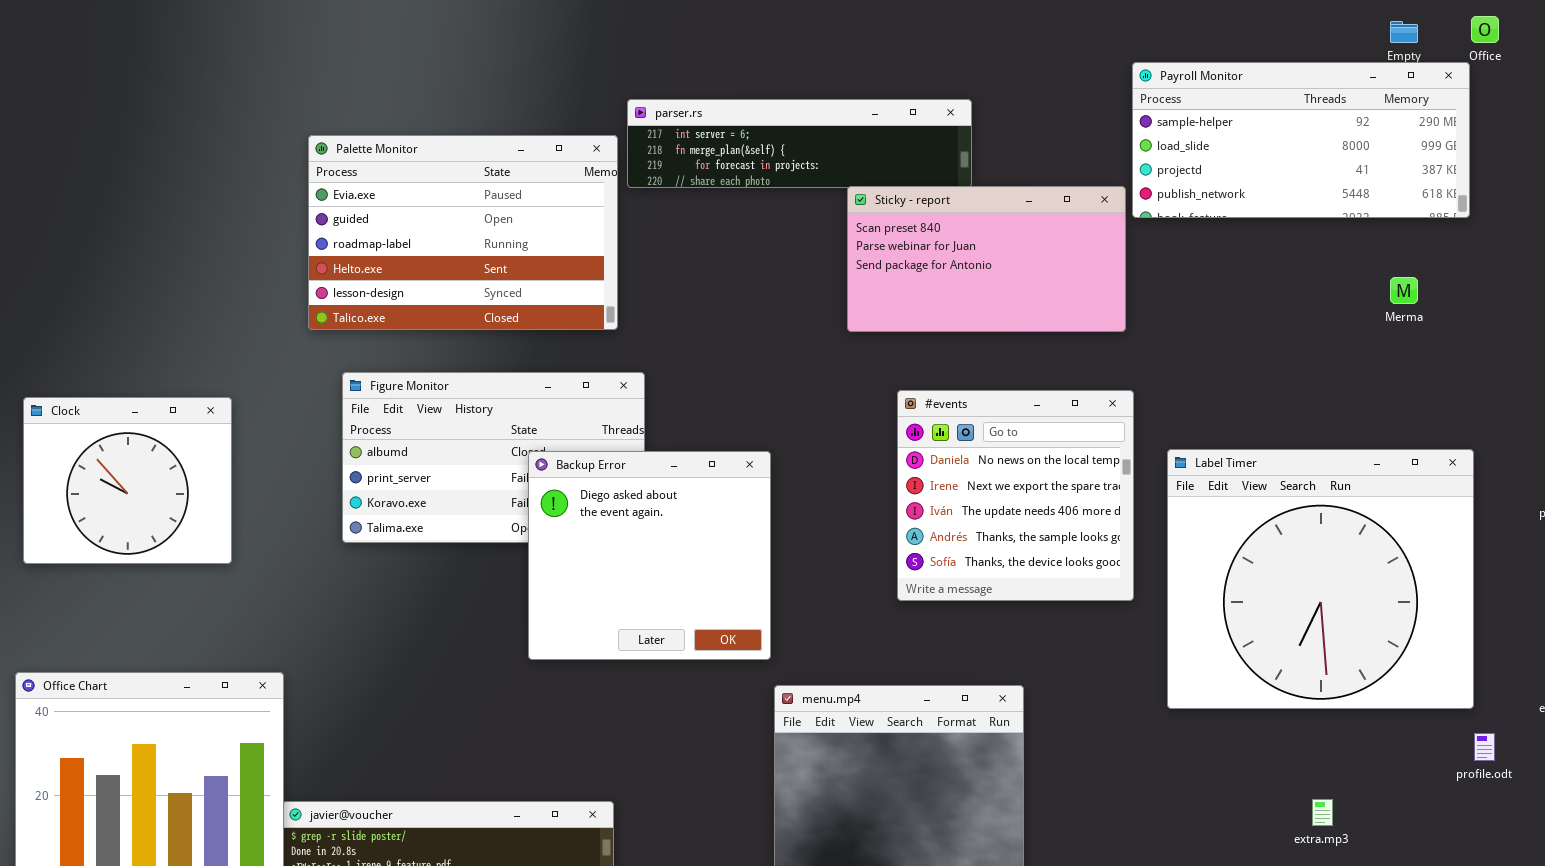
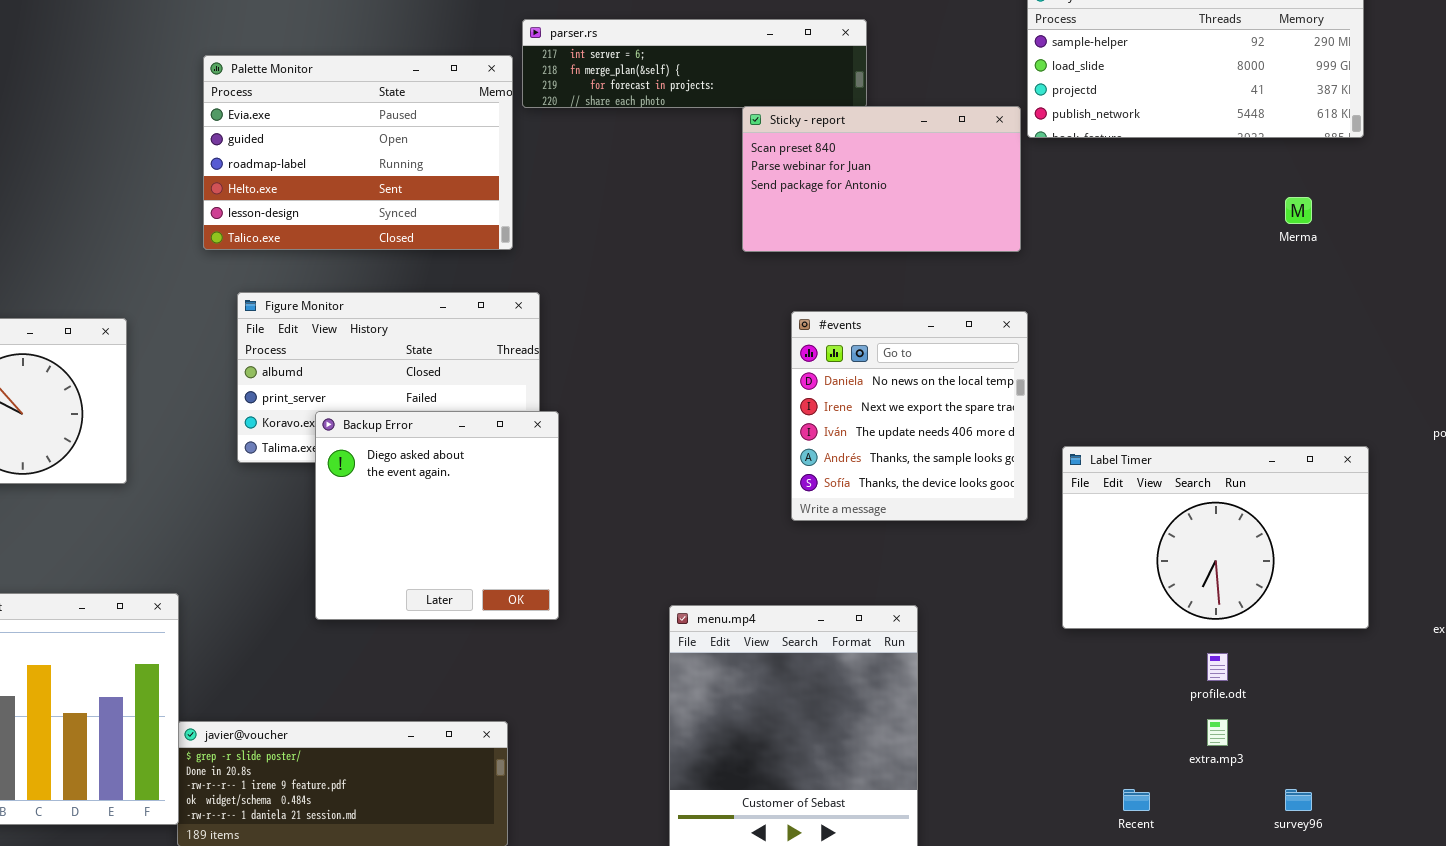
Label Timer: [1167,449,1474,709] -> [1062,446,1369,629], resized
Backup Error: [528,451,771,660] -> [315,411,559,620], moved
profile.odt: [1474,733,1495,761] -> [1207,653,1228,681], moved

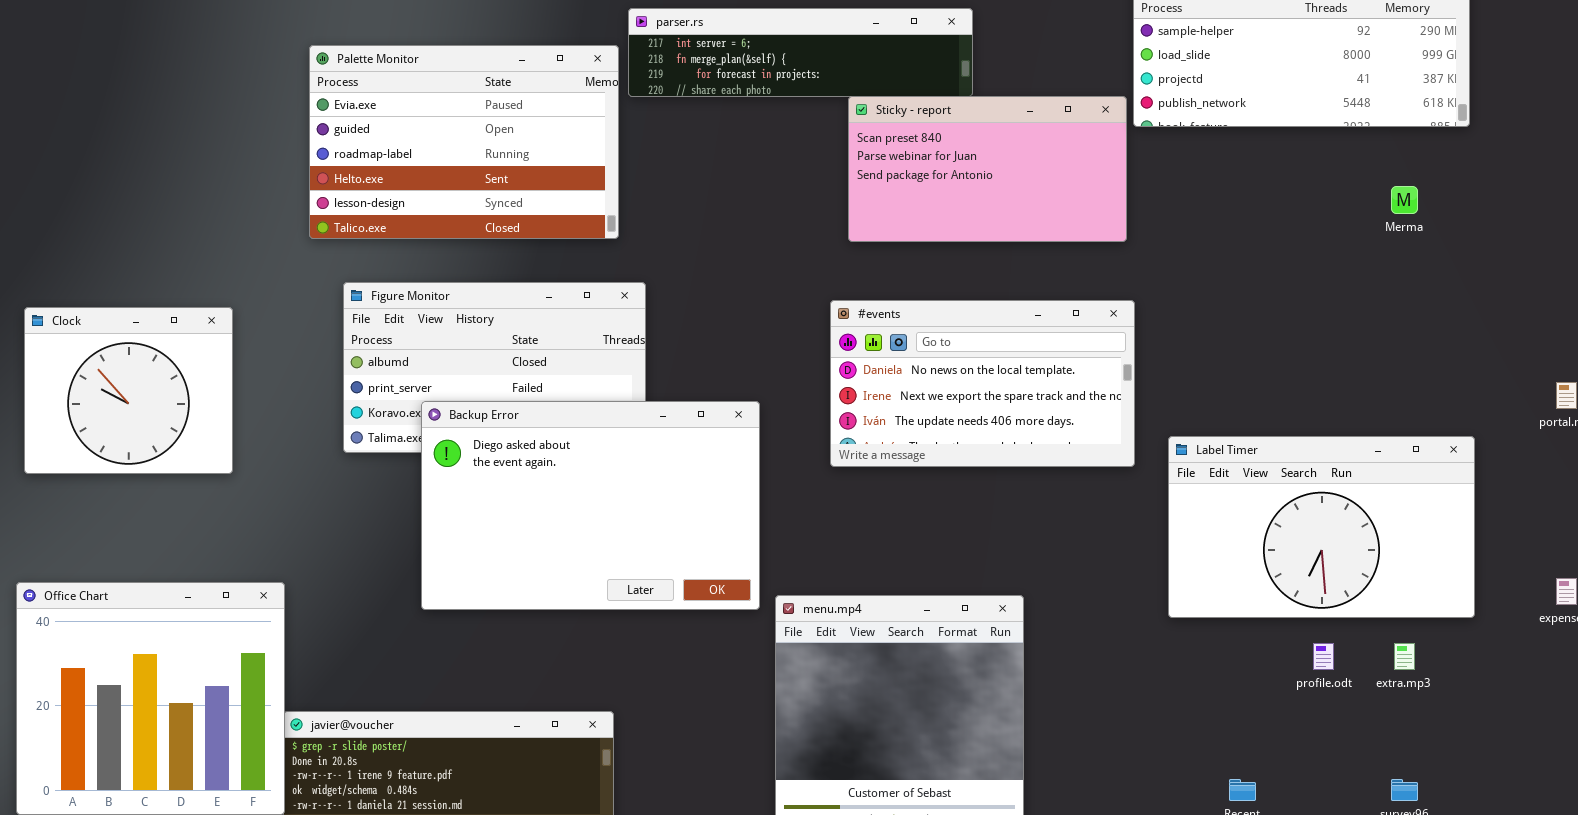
#events: [791,311,1028,521] -> [830,300,1135,467], resized
Backup Error: [315,411,559,620] -> [421,401,760,610], resized
extra.mp3: [1207,719,1228,746] -> [1394,643,1415,670], moved

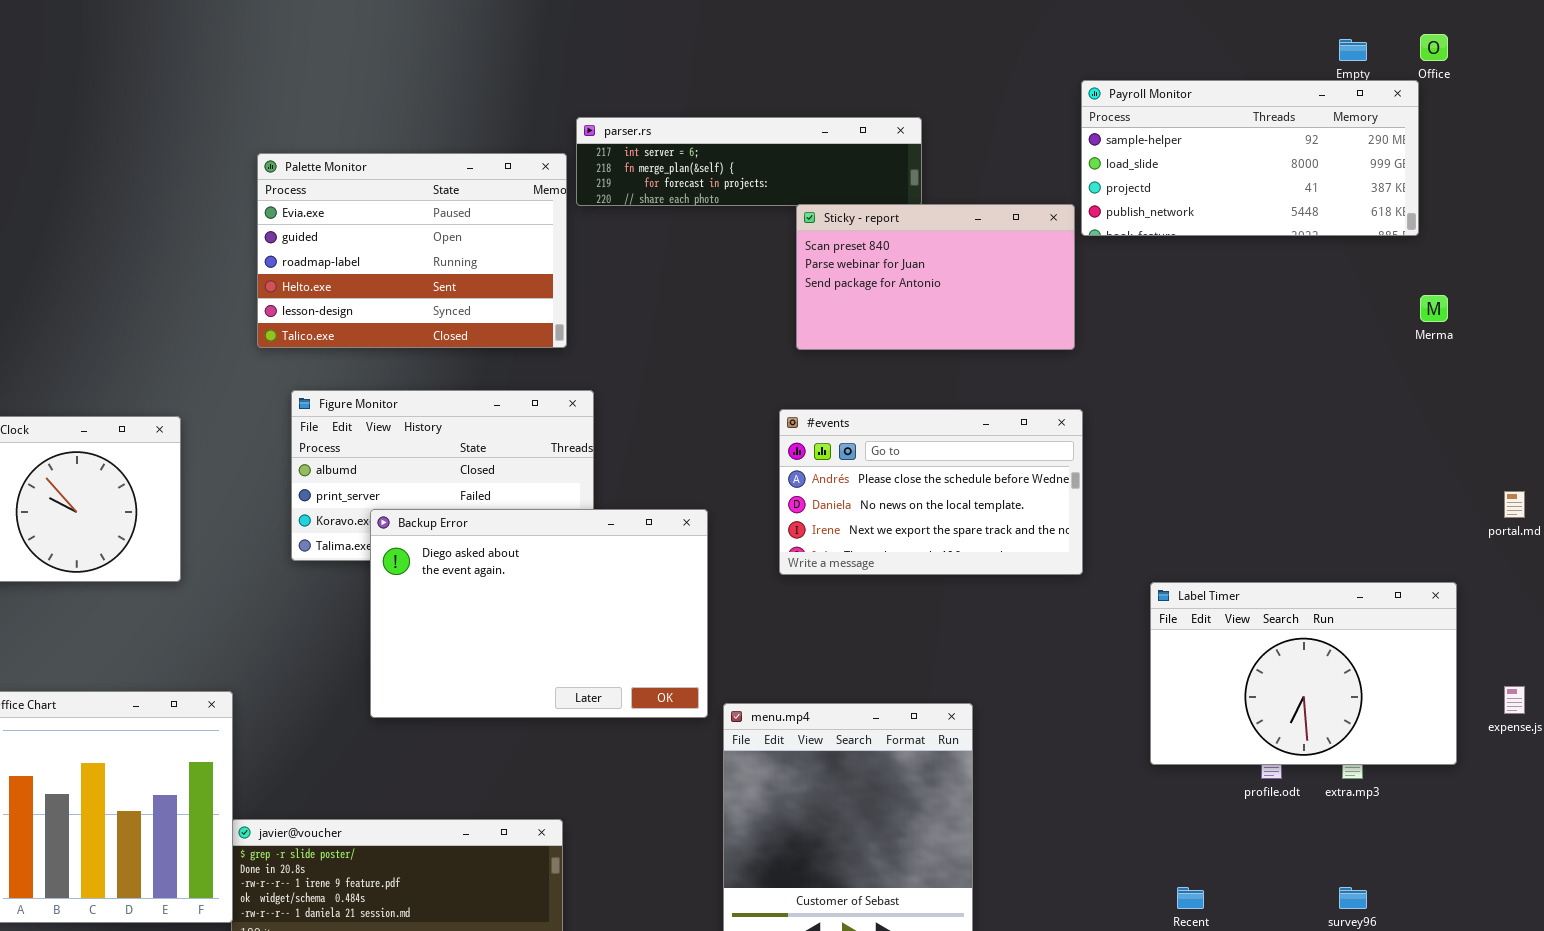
Merma: [1391,186,1418,214] -> [1420,295,1448,322], moved
#events: [830,300,1135,467] -> [779,409,1083,575], scrolled up 1 row
Label Timer: [1168,436,1475,618] -> [1150,582,1457,765], moved

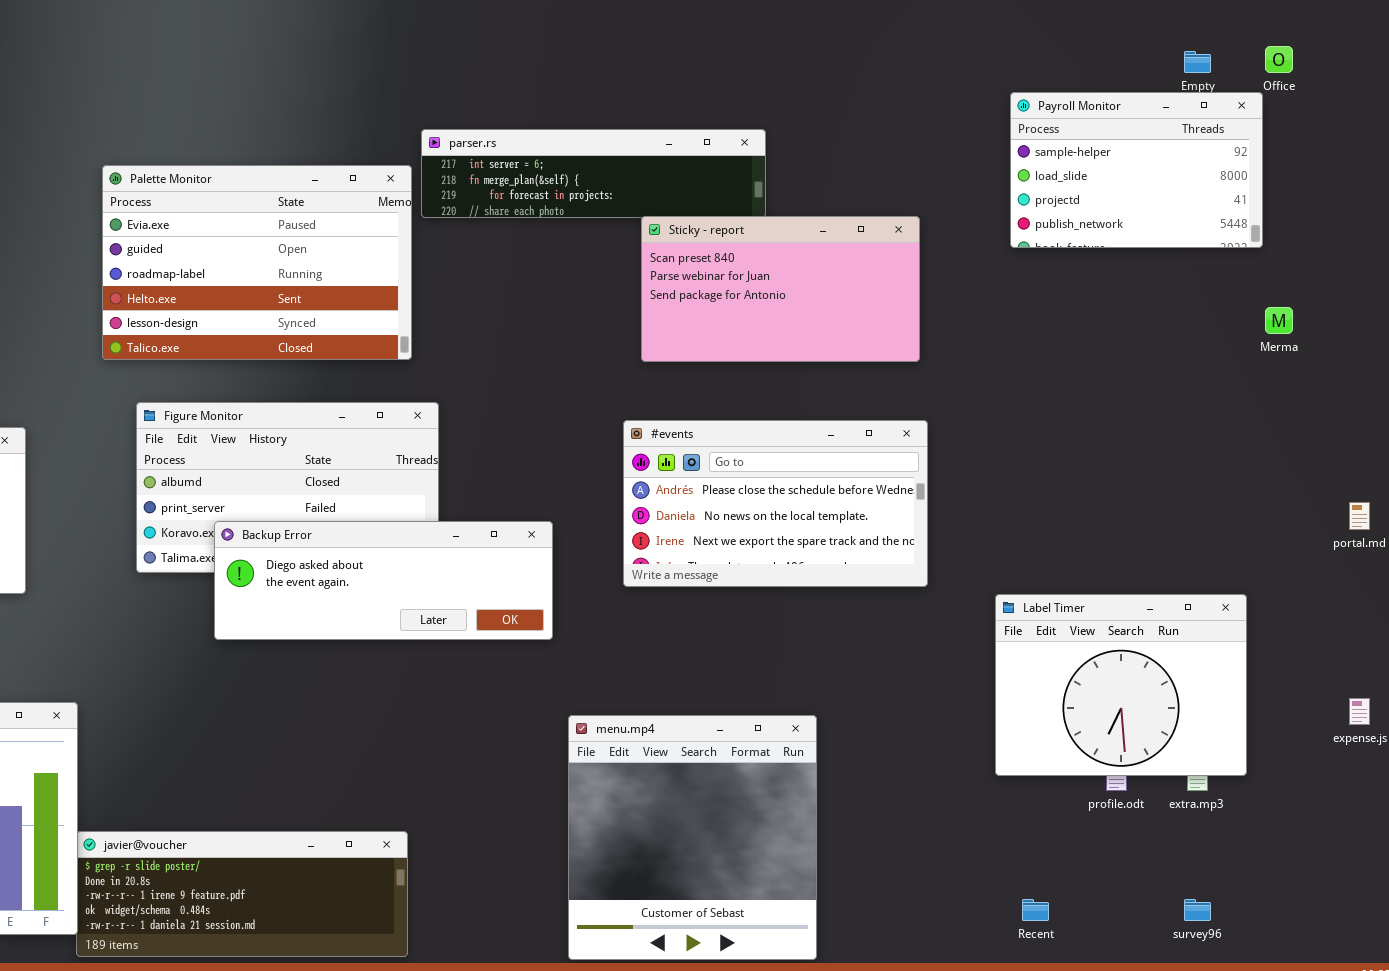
Payroll Monitor: [1081,80,1419,236] -> [1010,92,1263,248], resized
Backup Error: [370,509,708,718] -> [214,521,553,640], resized
Label Timer: [1150,582,1457,765] -> [995,594,1247,776], resized

